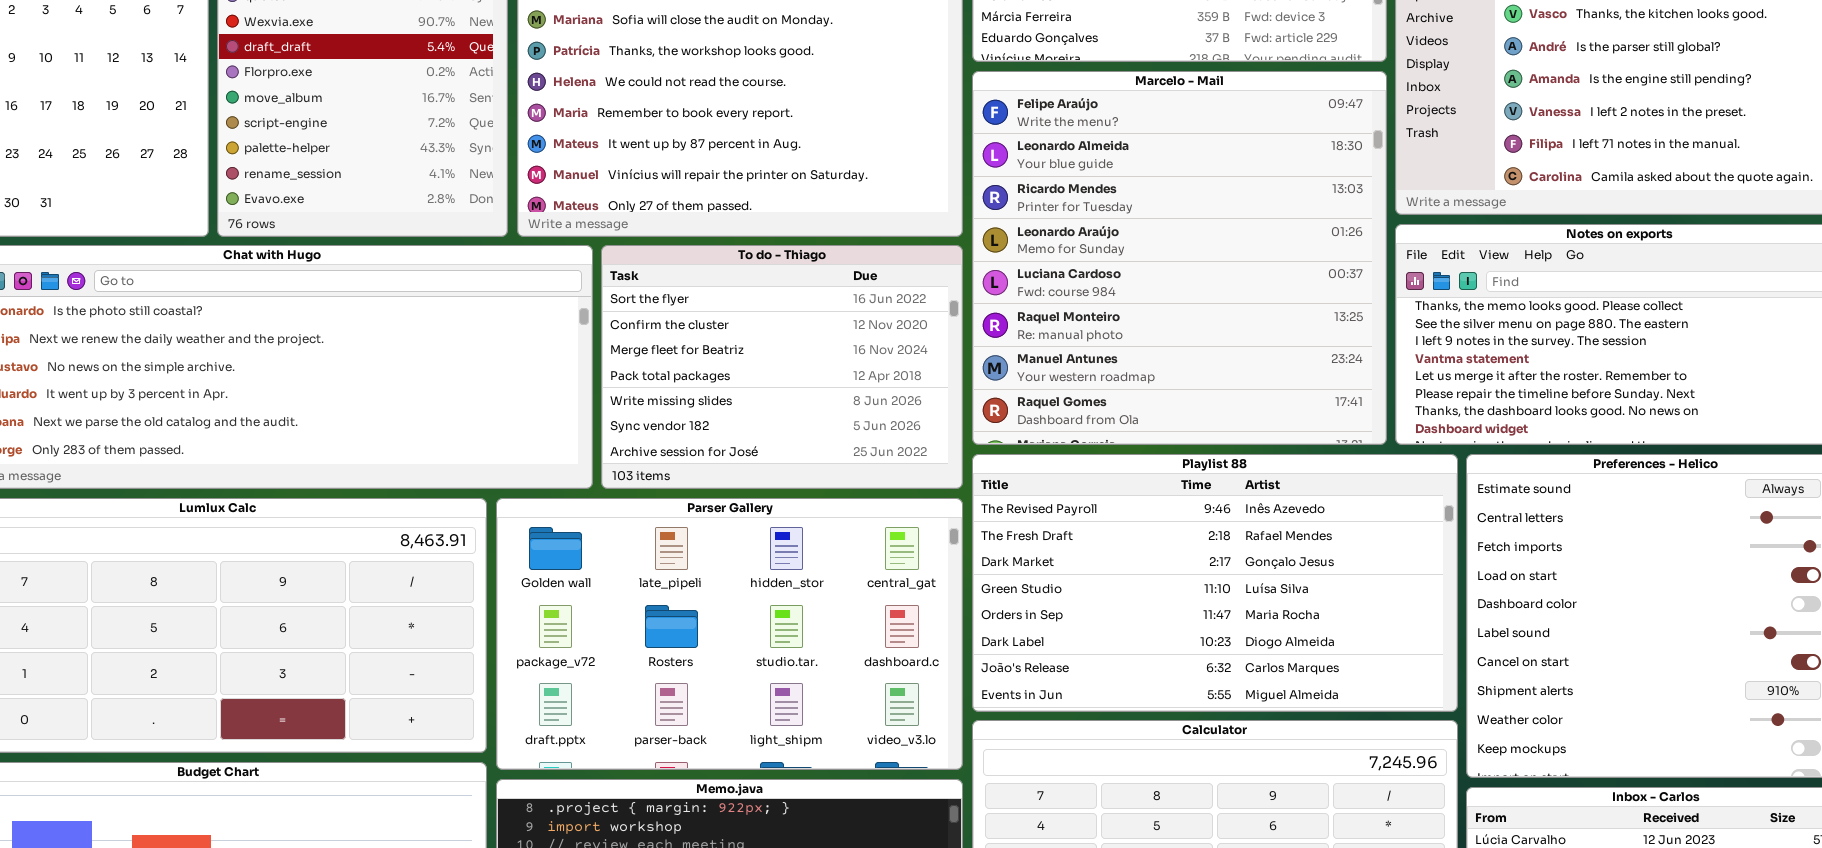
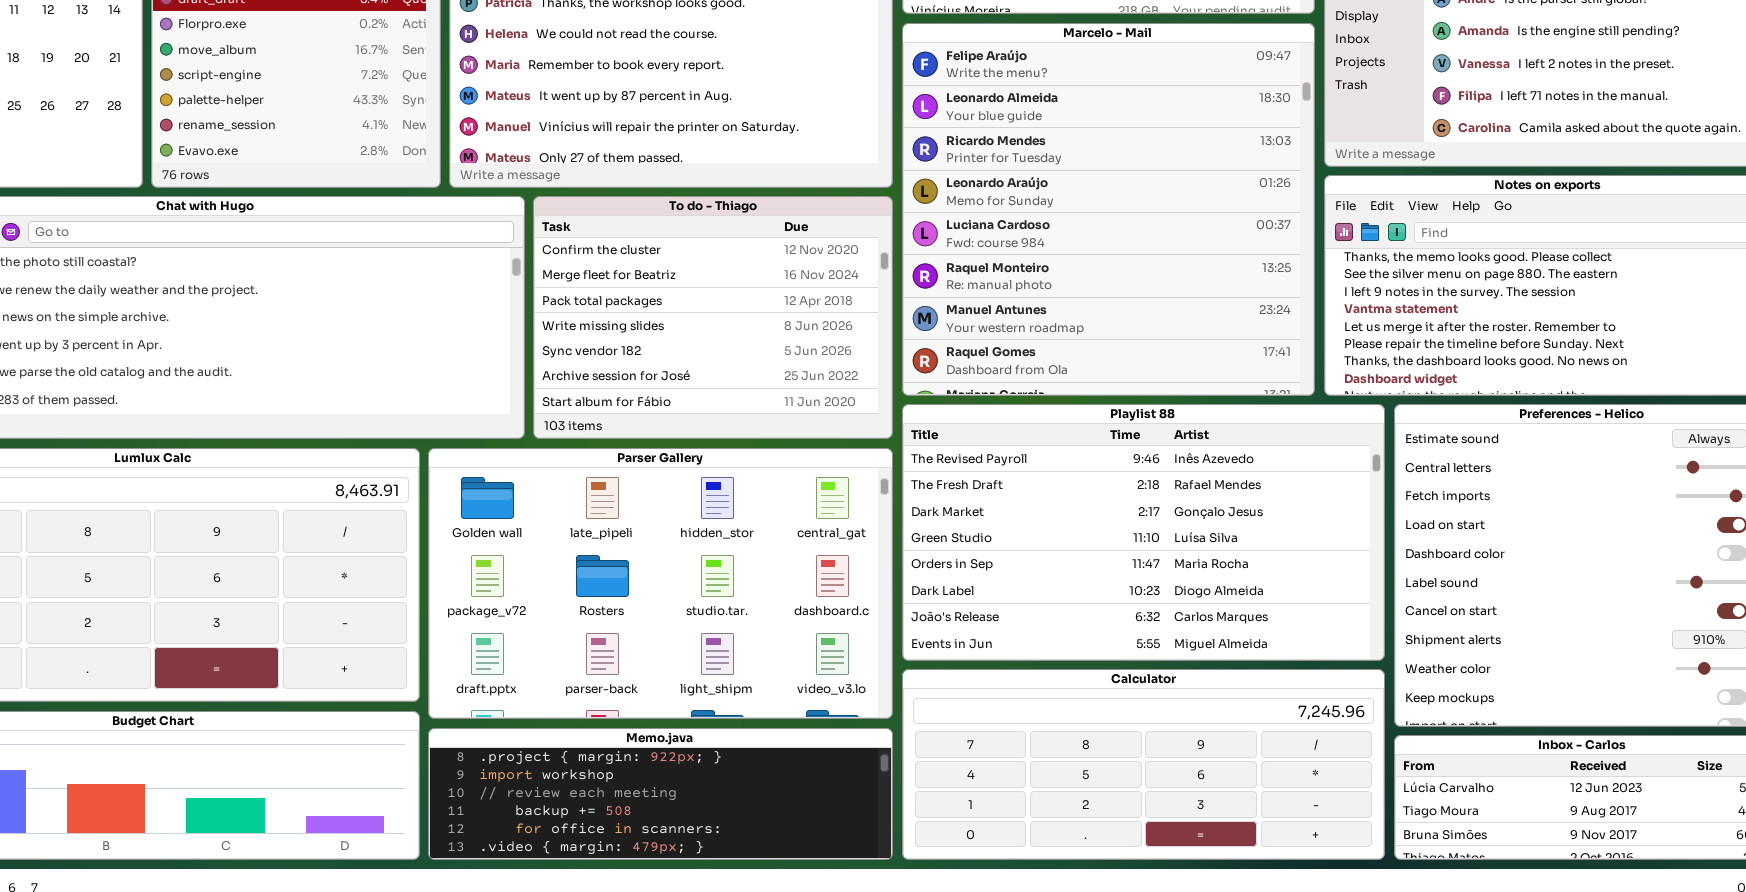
To do - Thiago: [601,245,963,489] -> [533,196,893,439], scrolled down 1 row

